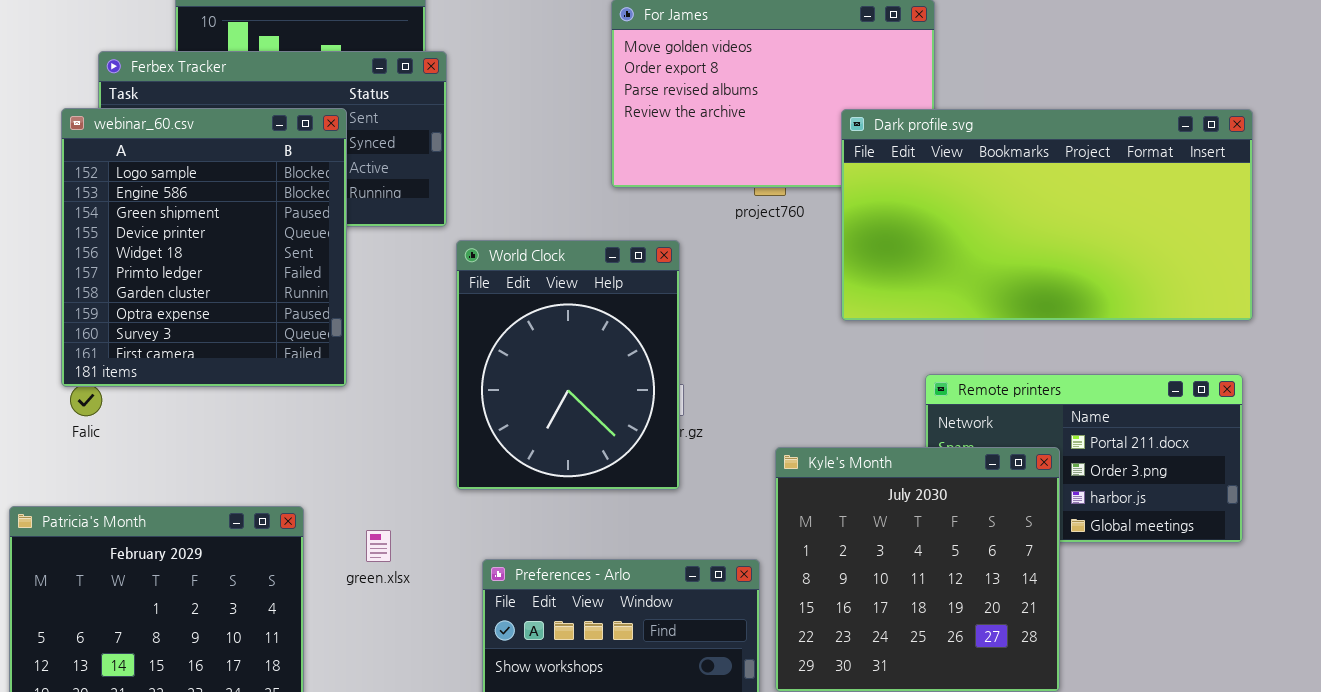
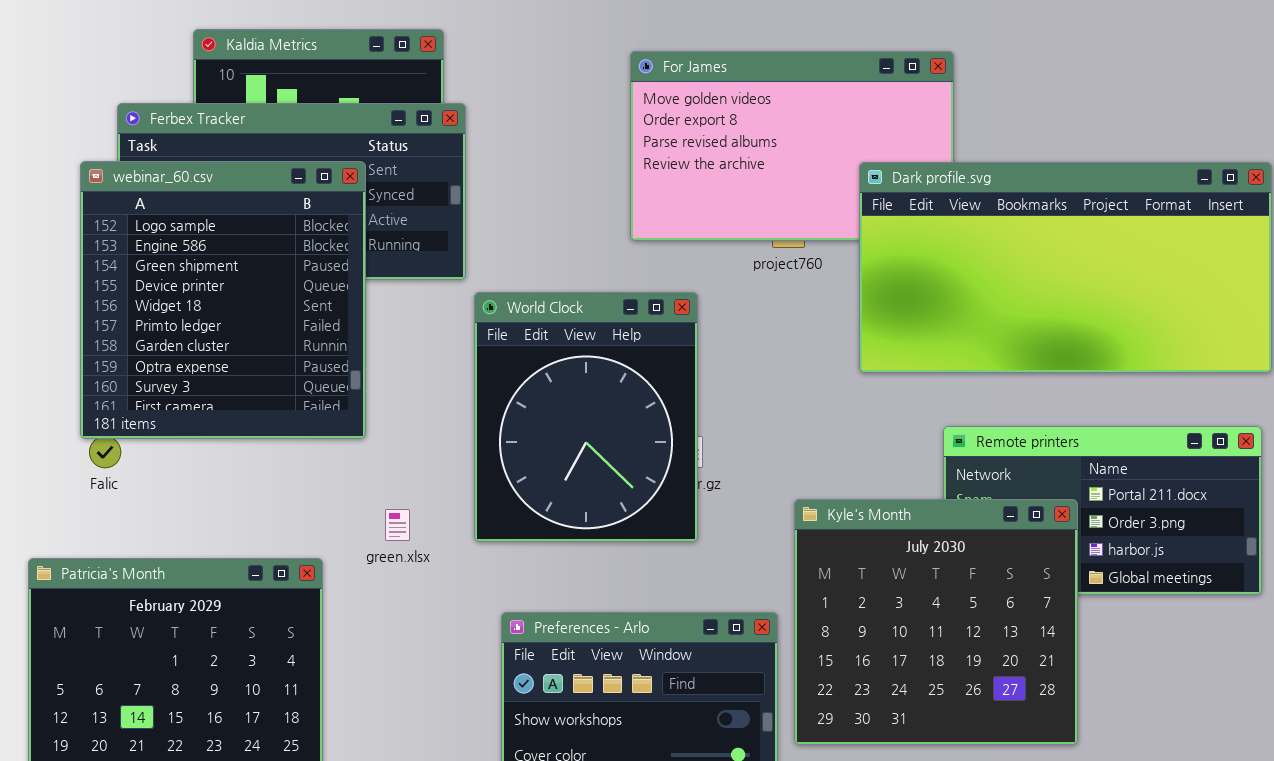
green.xlsx: [366,530,391,562] -> [385,509,410,541], moved

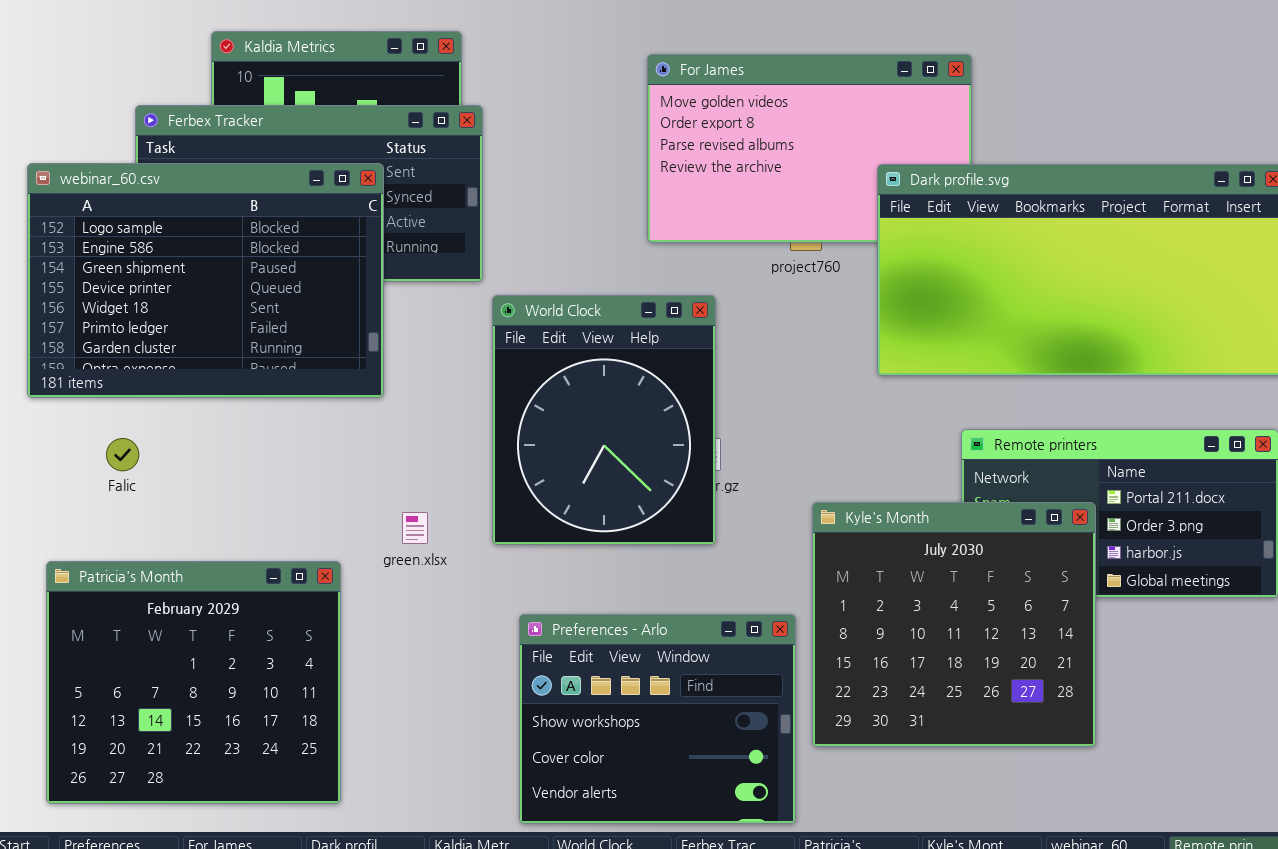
webinar_60.csv: [80,161,366,439] -> [27,163,384,398], resized

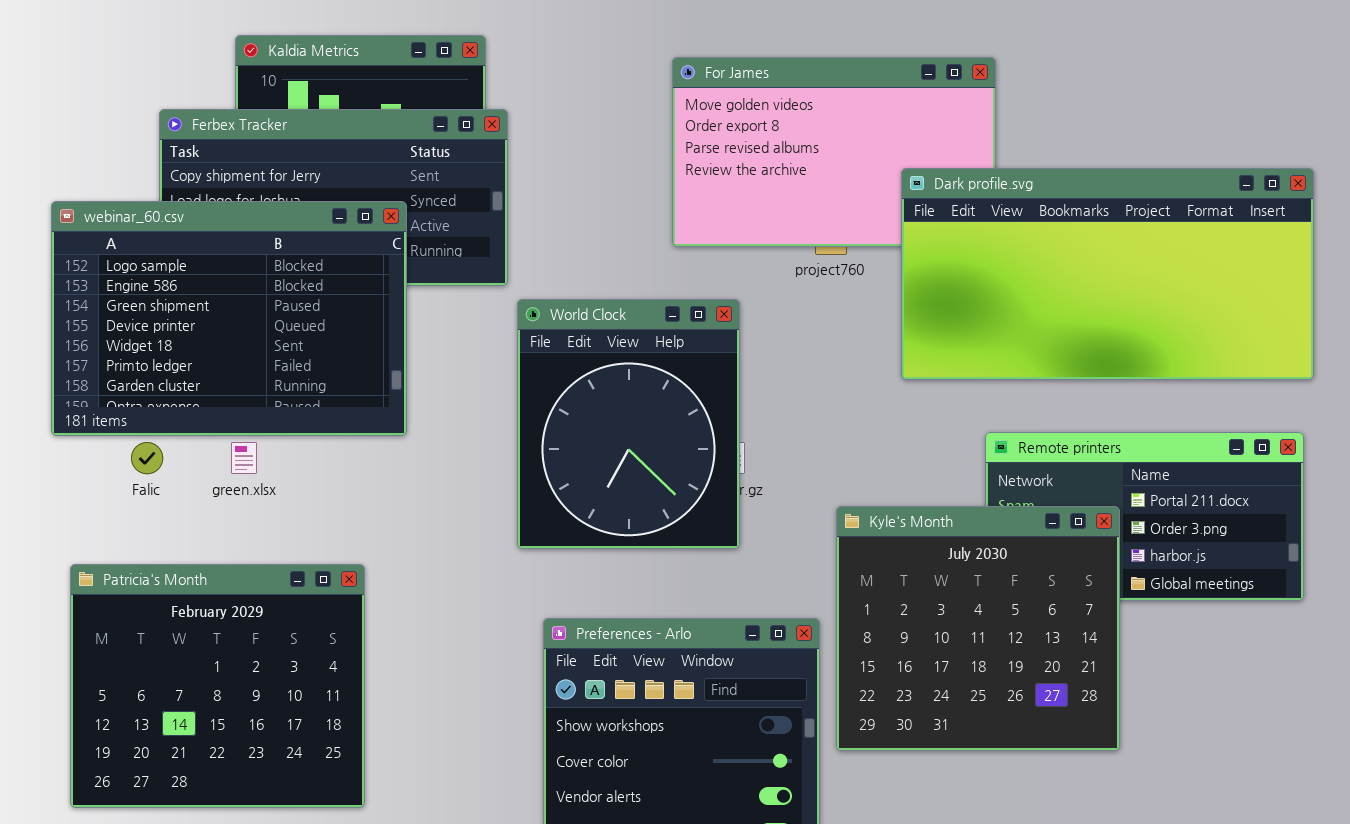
webinar_60.csv: [27,163,384,398] -> [51,201,407,436], moved
green.xlsx: [402,512,428,544] -> [231,442,257,474], moved

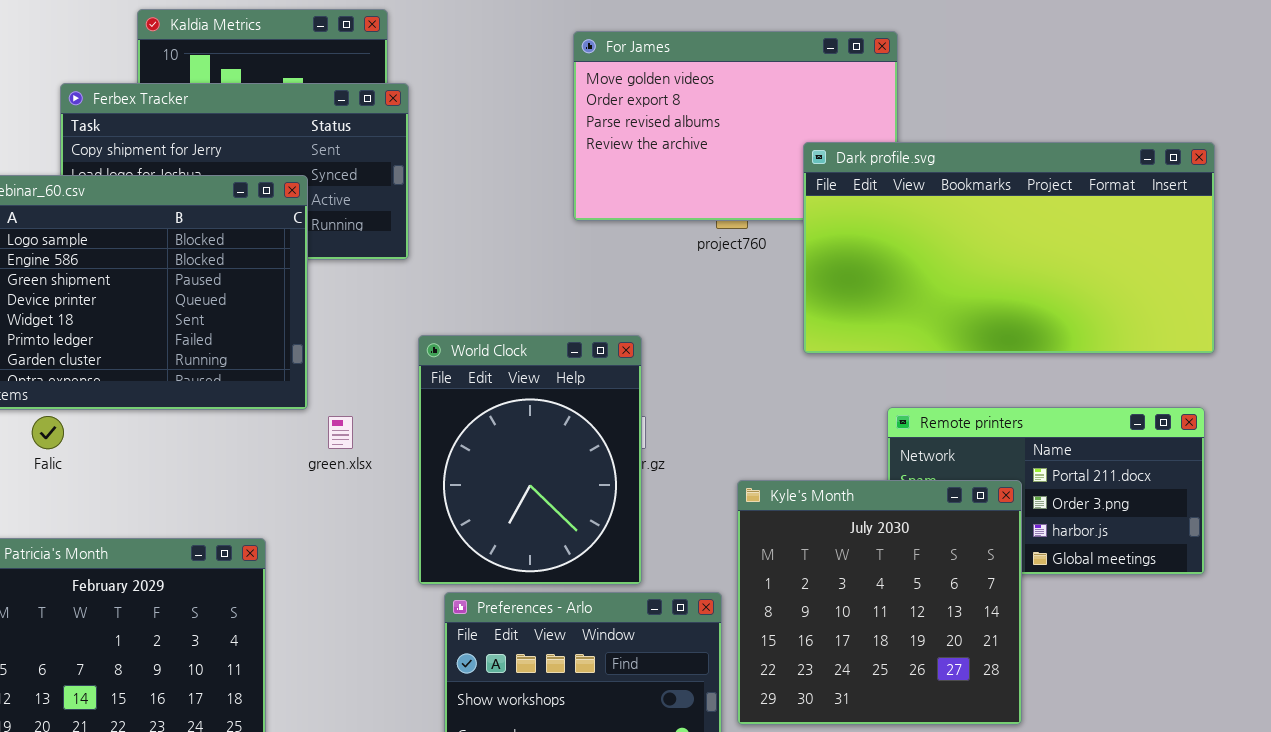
World Clock: [517,299,740,549] -> [418,335,642,585], moved
green.xlsx: [231,442,257,474] -> [328,416,353,449], moved

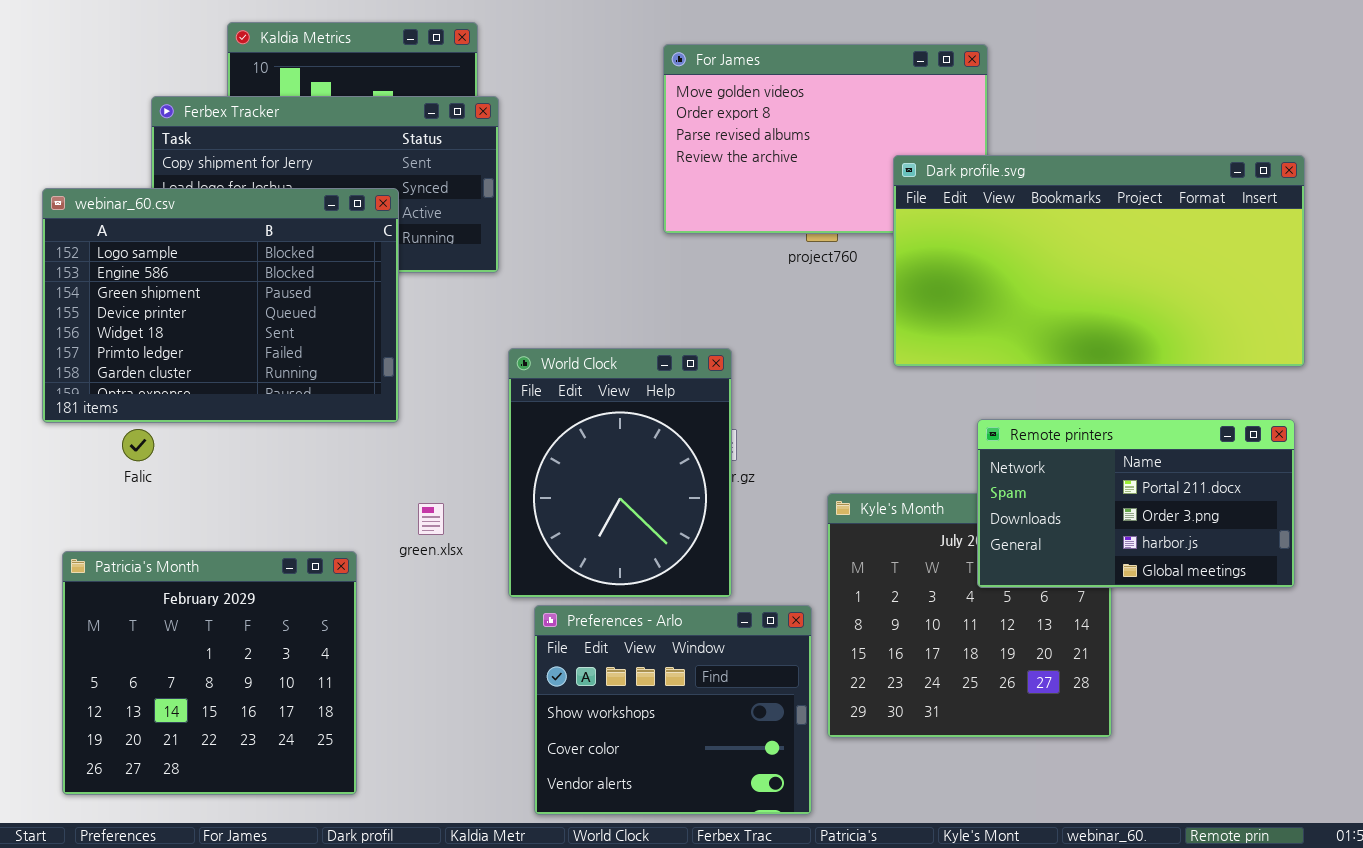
Remote printers: [887,407,1205,575] -> [977,419,1295,588], raised
green.xlsx: [328,416,353,449] -> [418,503,444,535], moved

